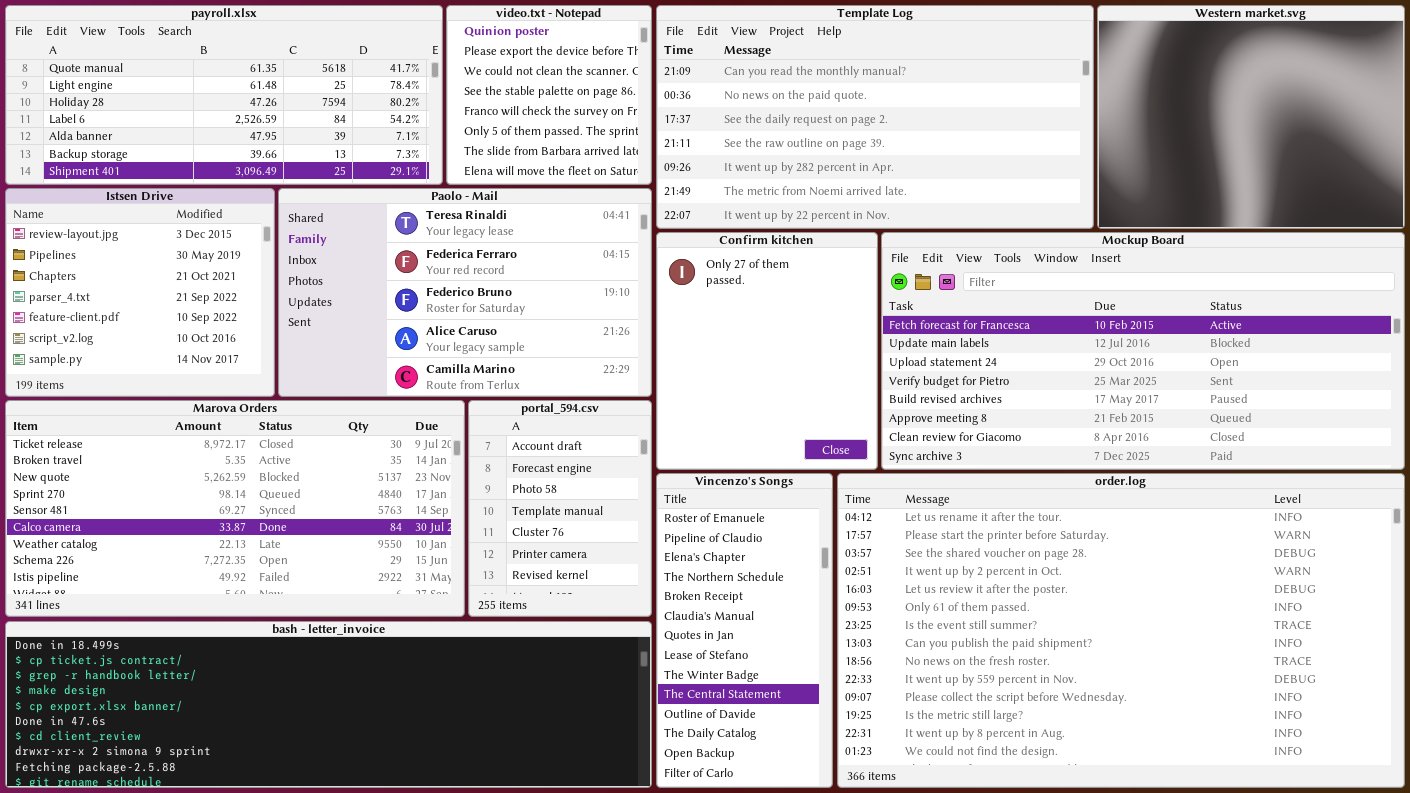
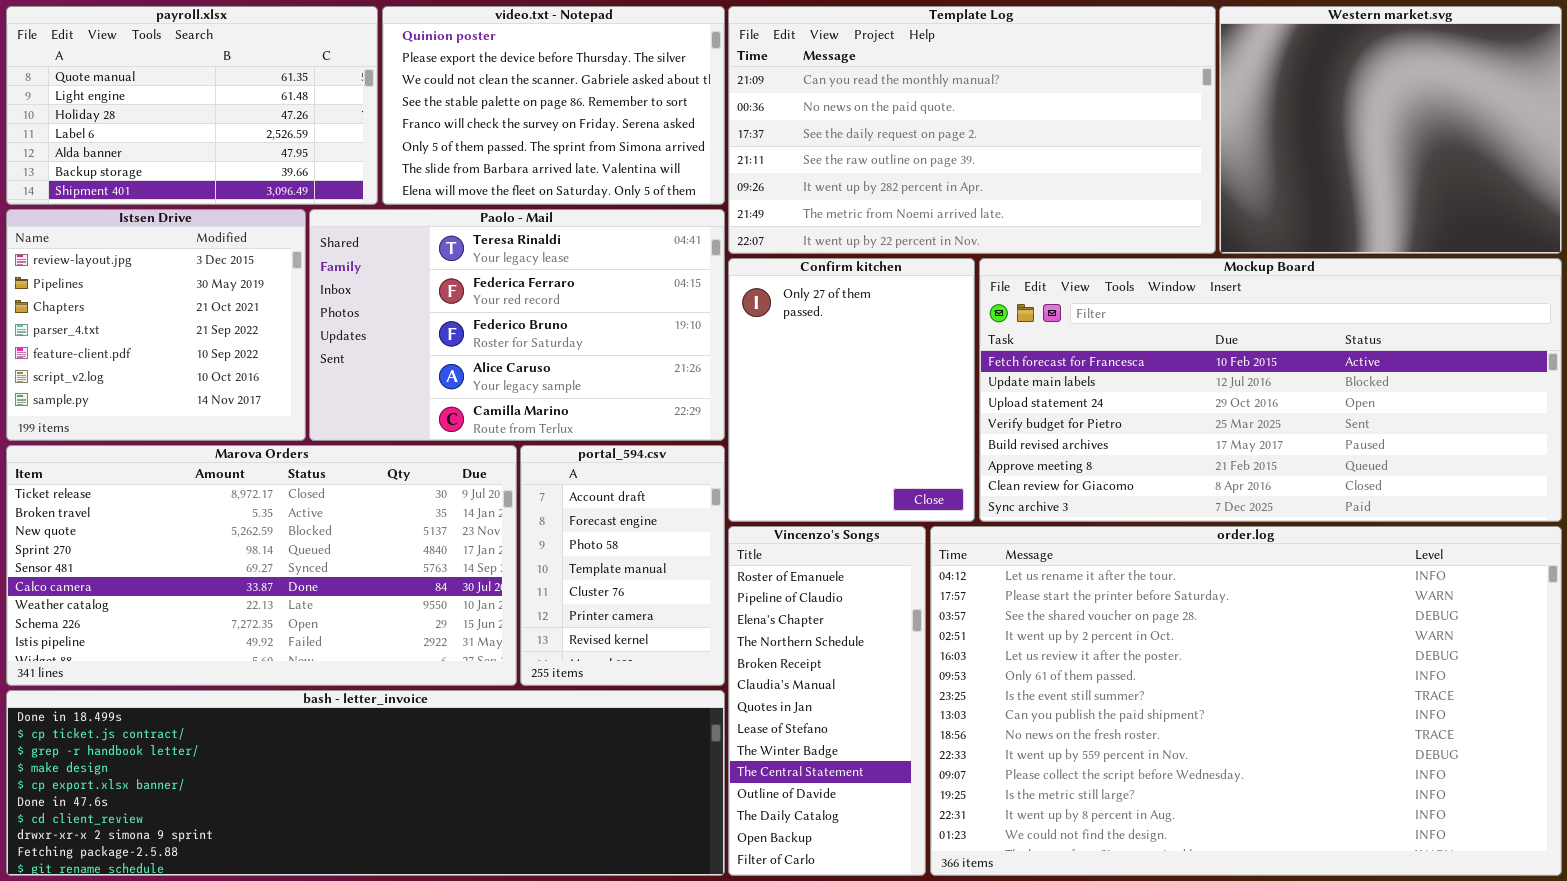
payroll.xlsx: [5,5,443,185] -> [6,6,378,205], resized
video.txt - Notepad: [446,5,652,185] -> [382,6,725,205], resized

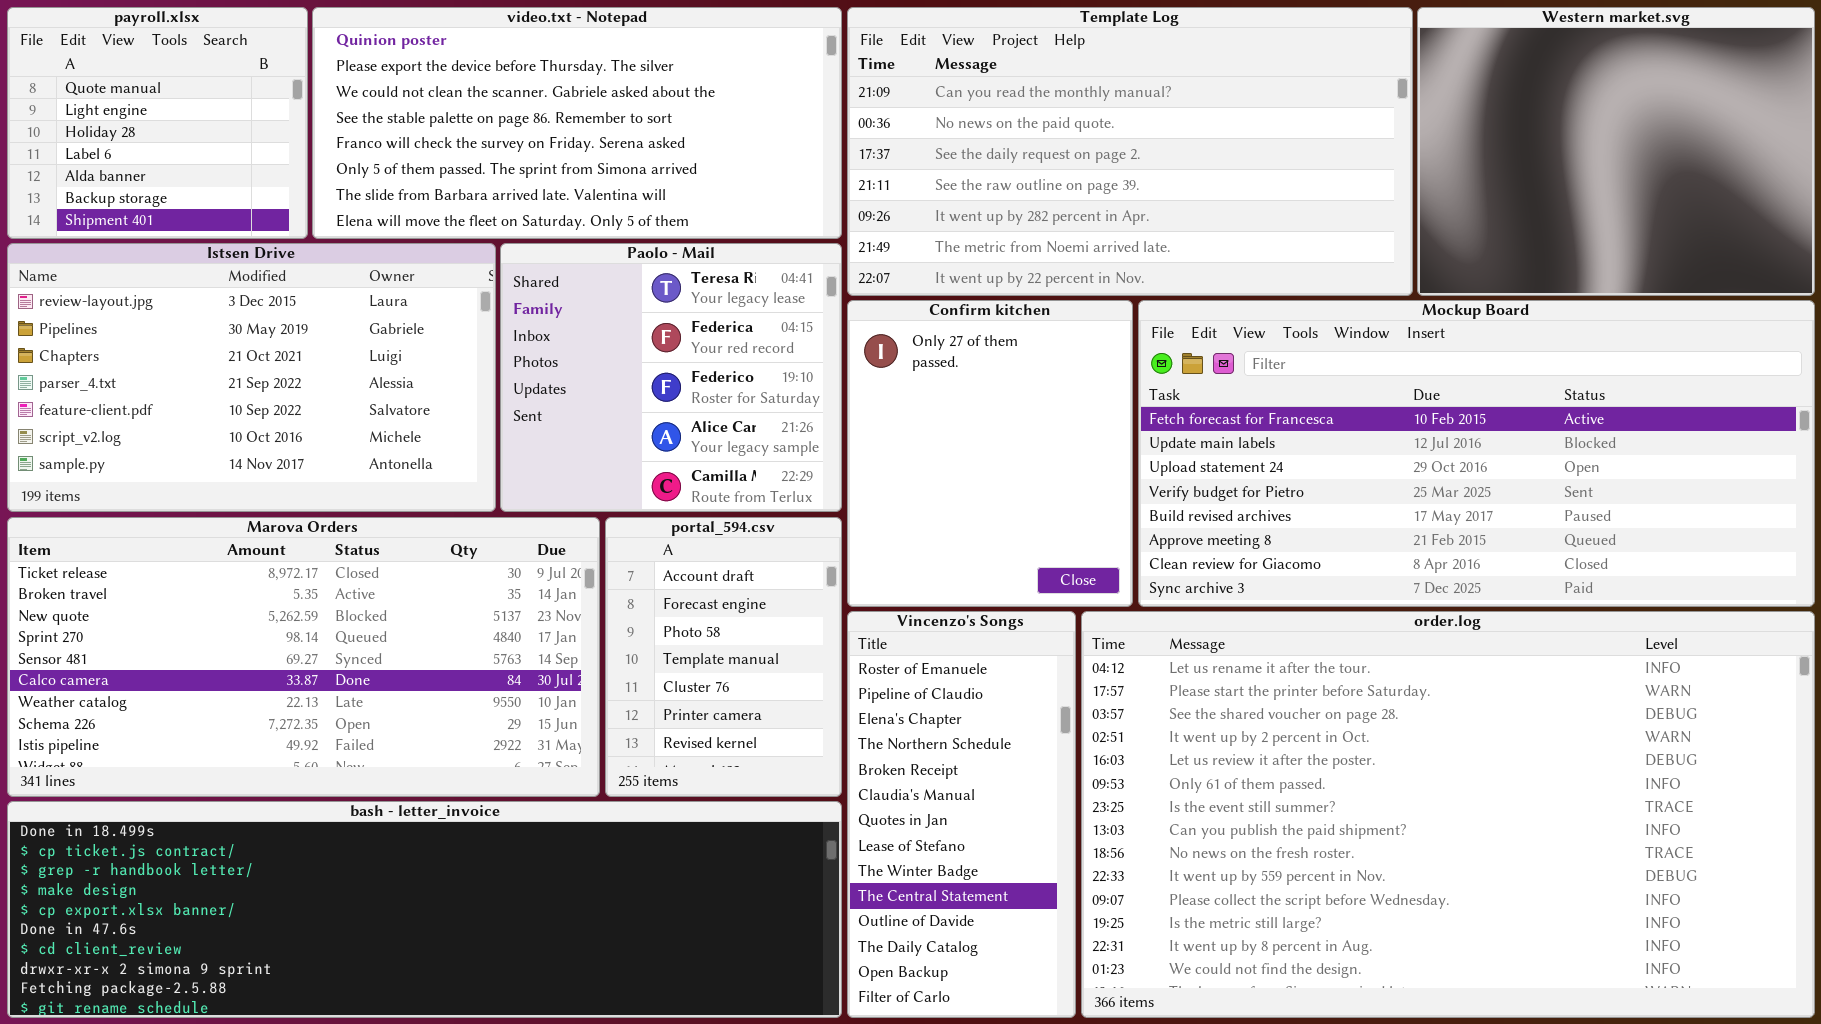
payroll.xlsx: [6,6,378,205] -> [7,7,308,239], resized
video.txt - Notepad: [382,6,725,205] -> [312,7,842,239], resized
Istsen Drive: [6,209,306,441] -> [7,243,496,512], resized
Paolo - Mail: [309,209,725,441] -> [500,243,842,512], resized

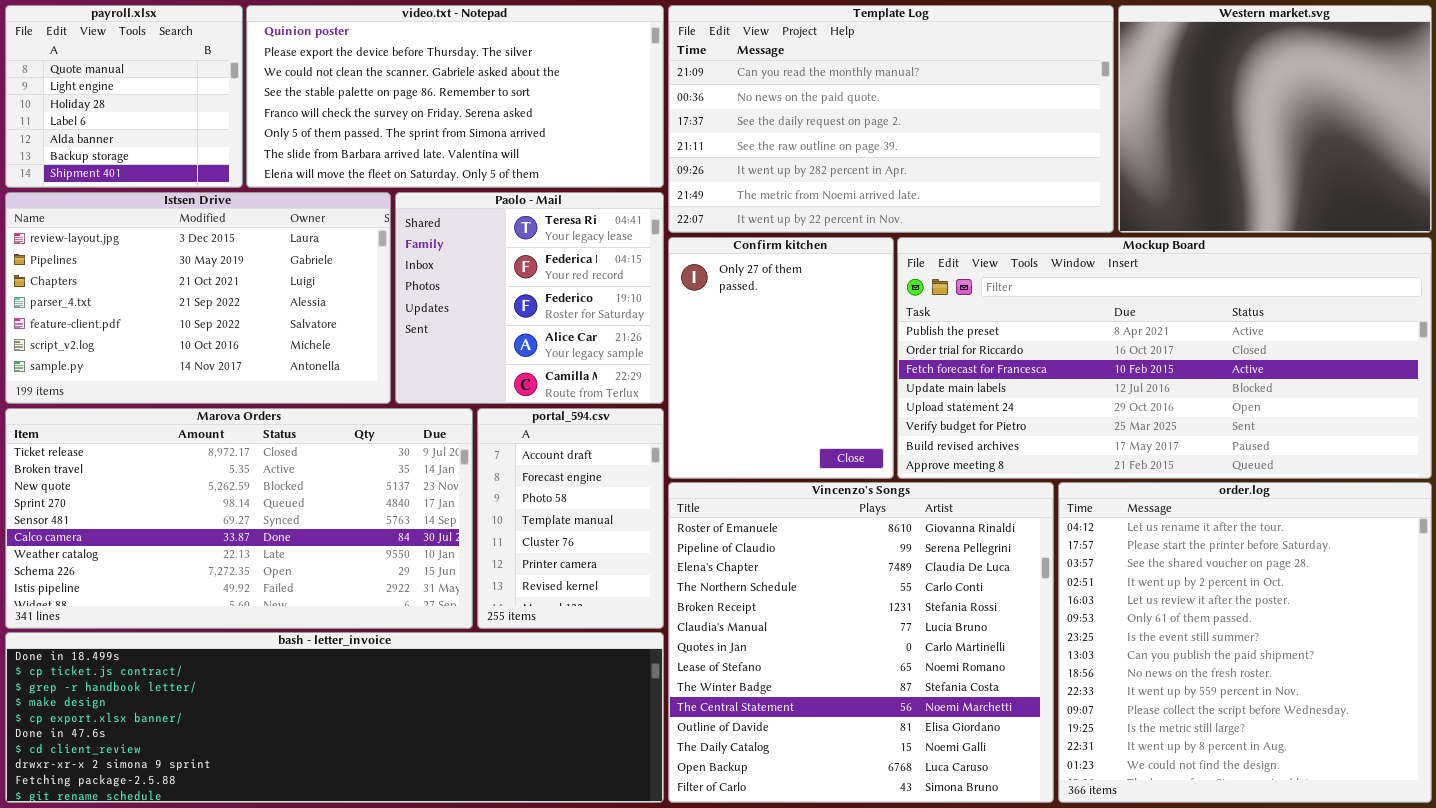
Mockup Board: [1138,300,1815,607] -> [897,237,1432,479], scrolled up 2 rows
Vincenzo's Songs: [847,611,1076,1018] -> [668,482,1054,803], resized
order.log: [1081,611,1815,1018] -> [1058,482,1432,803], resized

